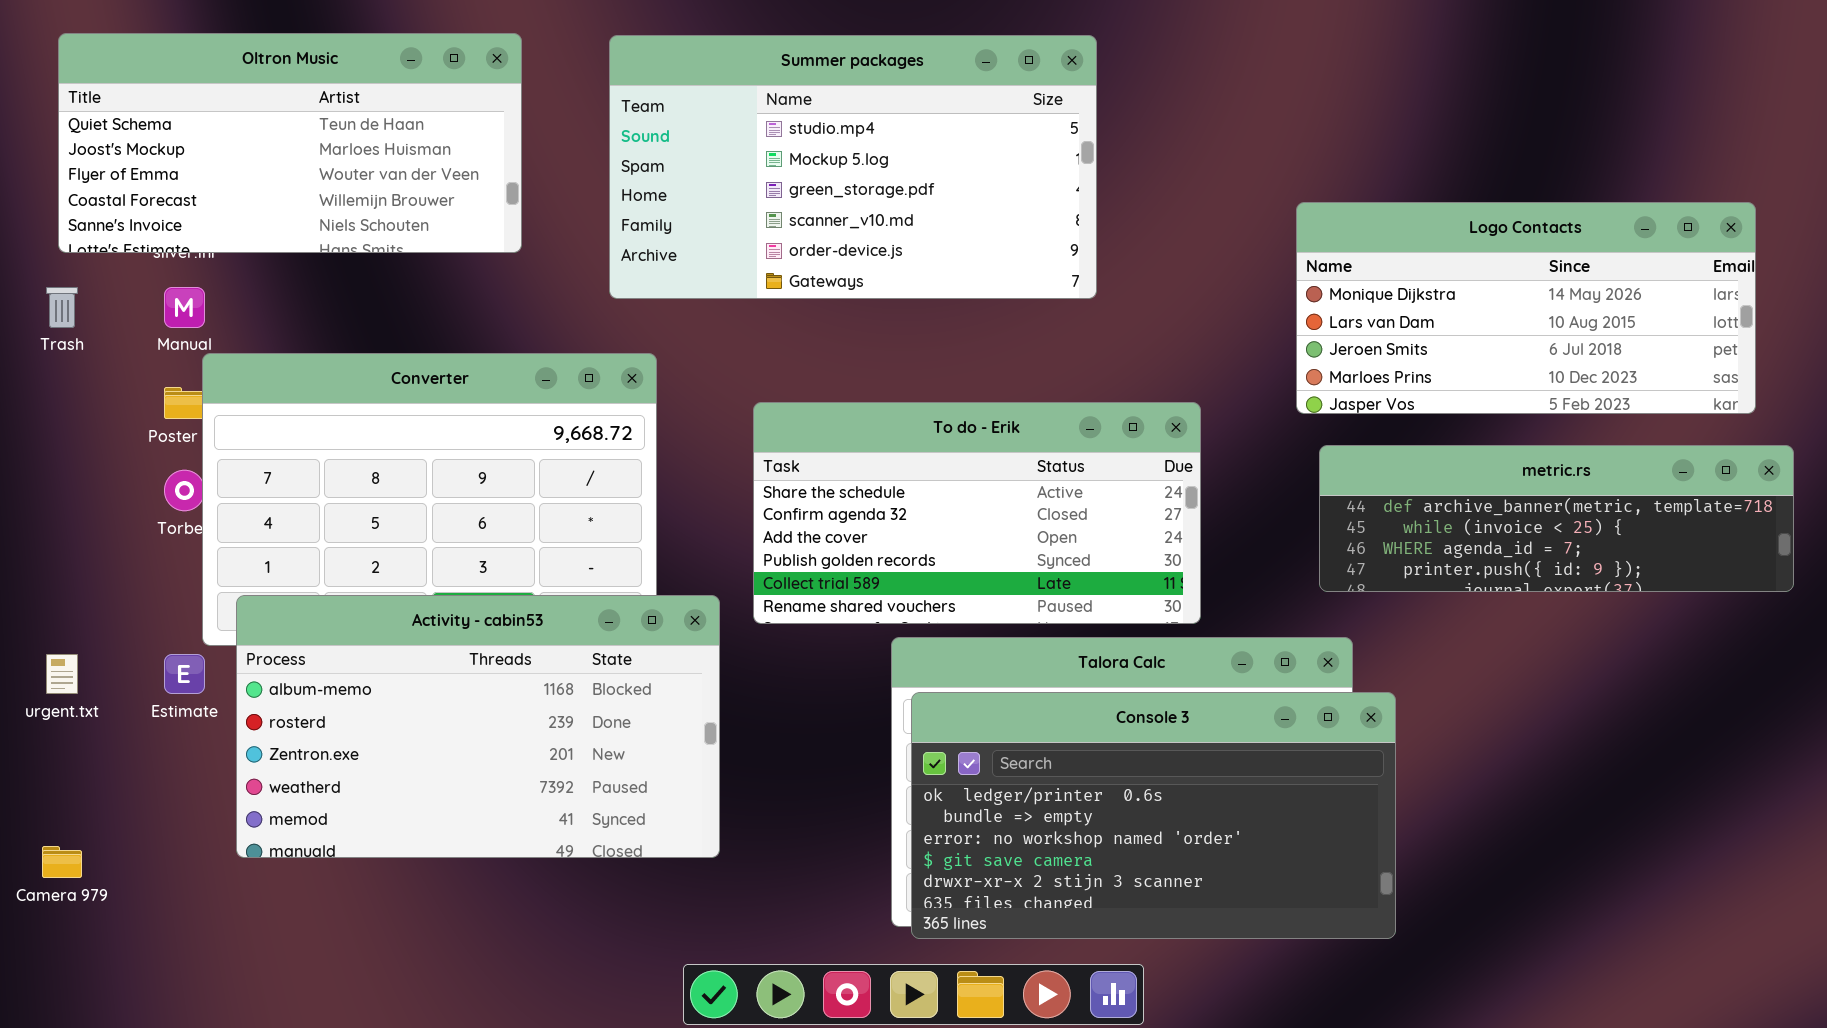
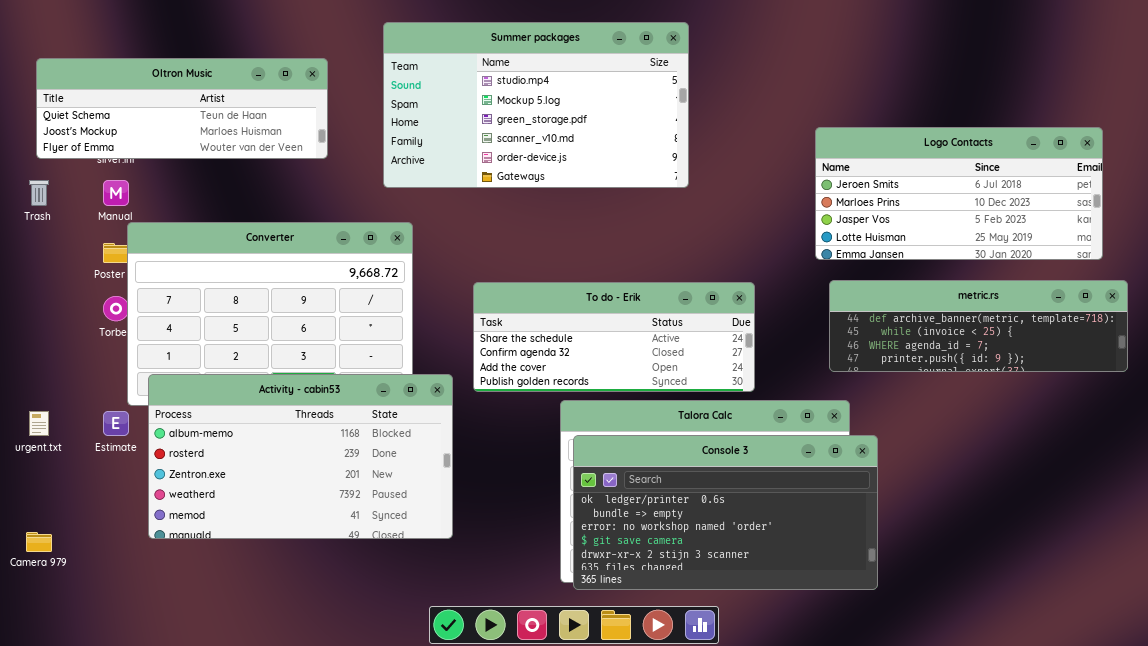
Oltron Music: [58,33,522,253] -> [36,58,328,159], resized
Logo Contacts: [1296,202,1756,414] -> [815,127,1103,260], scrolled down 2 rows
To do - Erik: [753,402,1201,624] -> [473,282,755,392], resized

